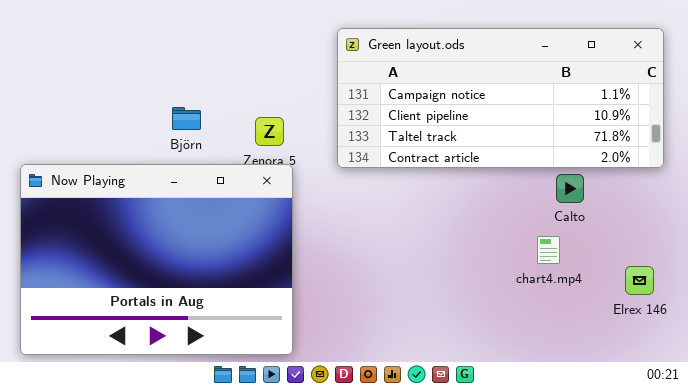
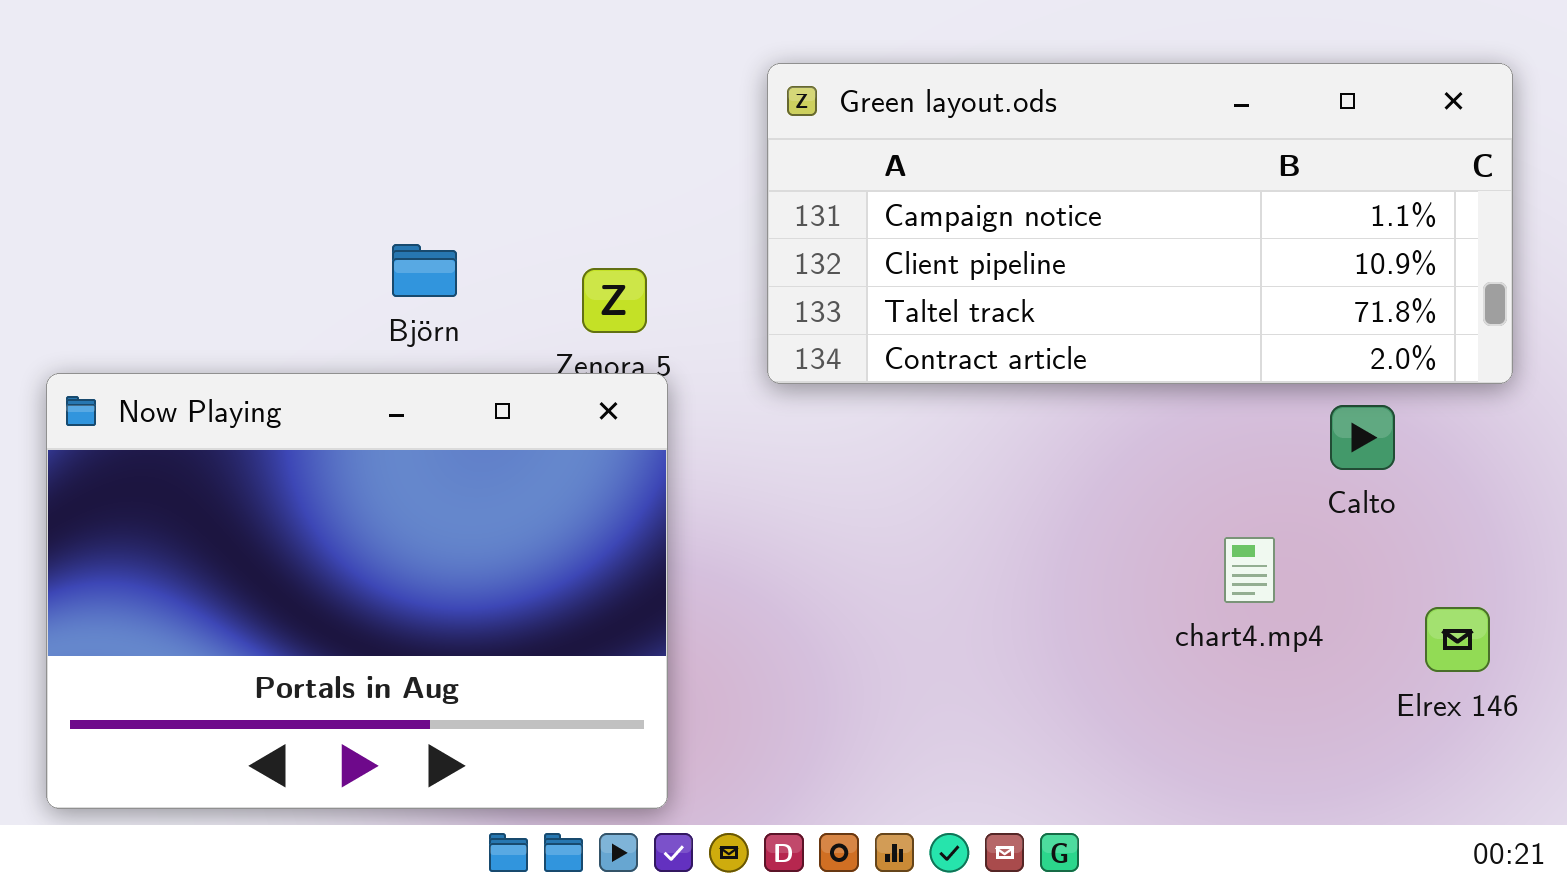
Calto: [556,174,584,203] -> [1330,405,1395,470], moved

